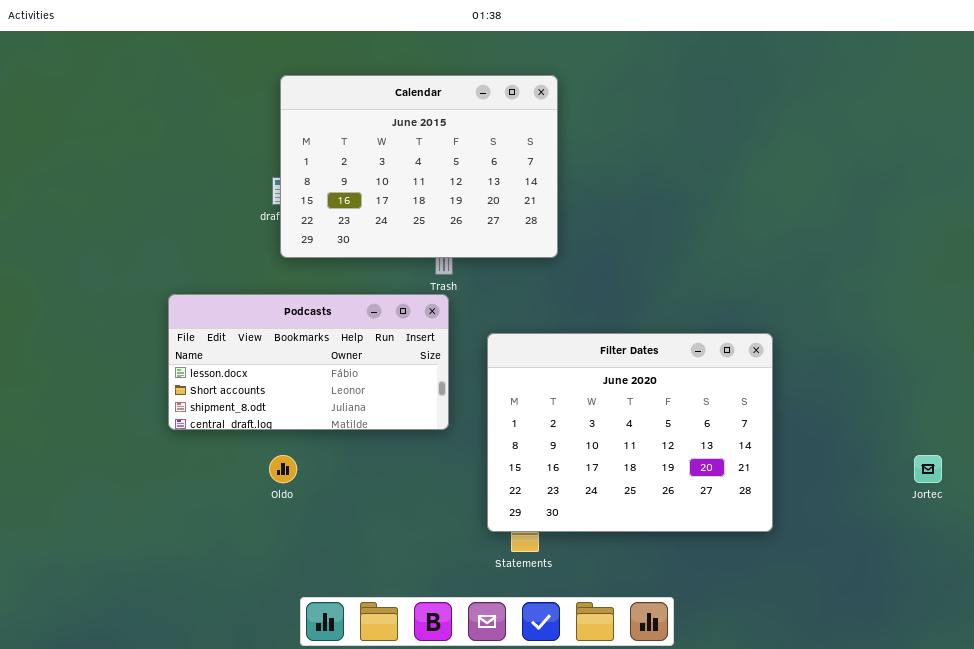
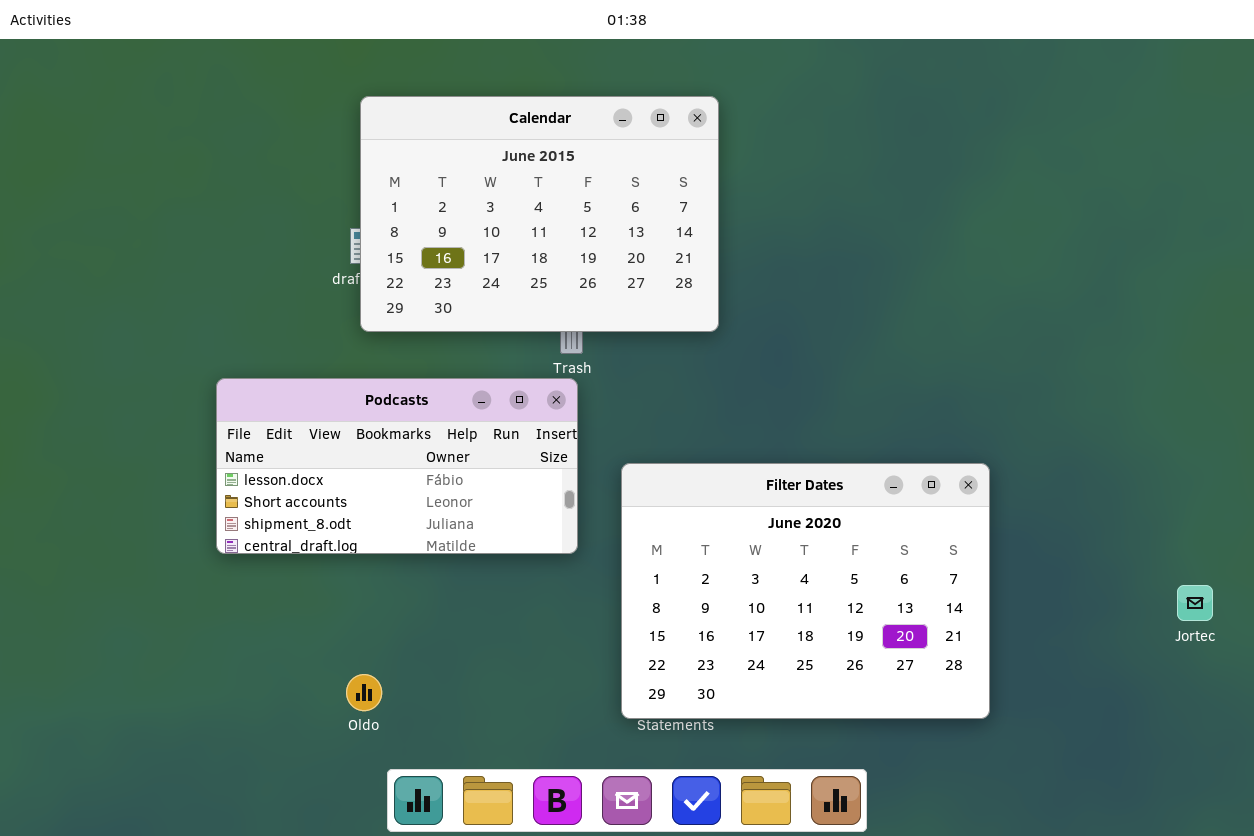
Filter Dates: [487,333,773,532] -> [621,463,990,719], moved
Oldo: [269,455,297,483] -> [346,674,382,711], moved

